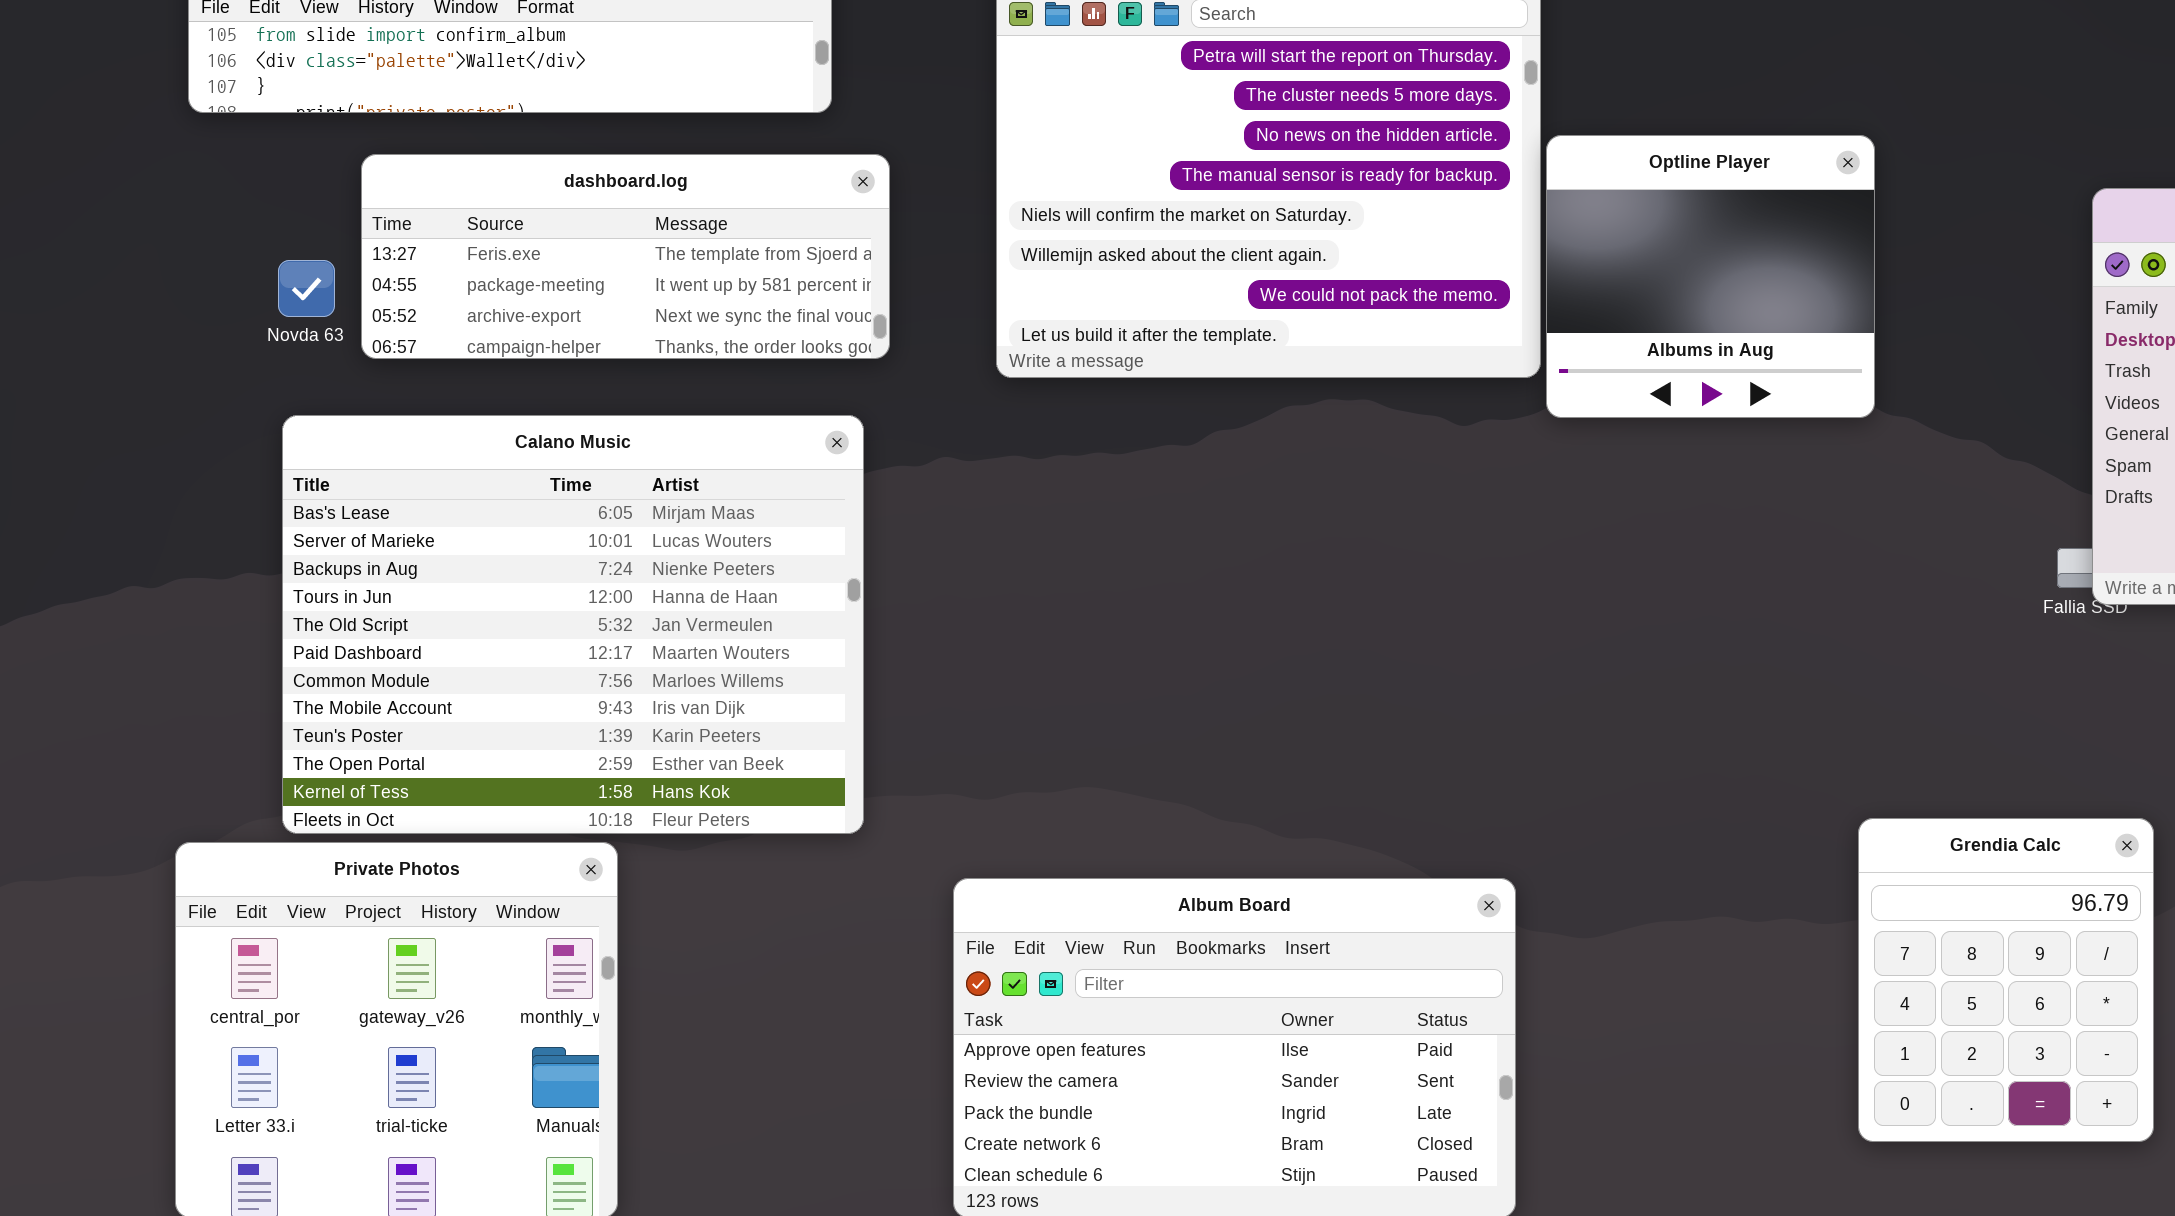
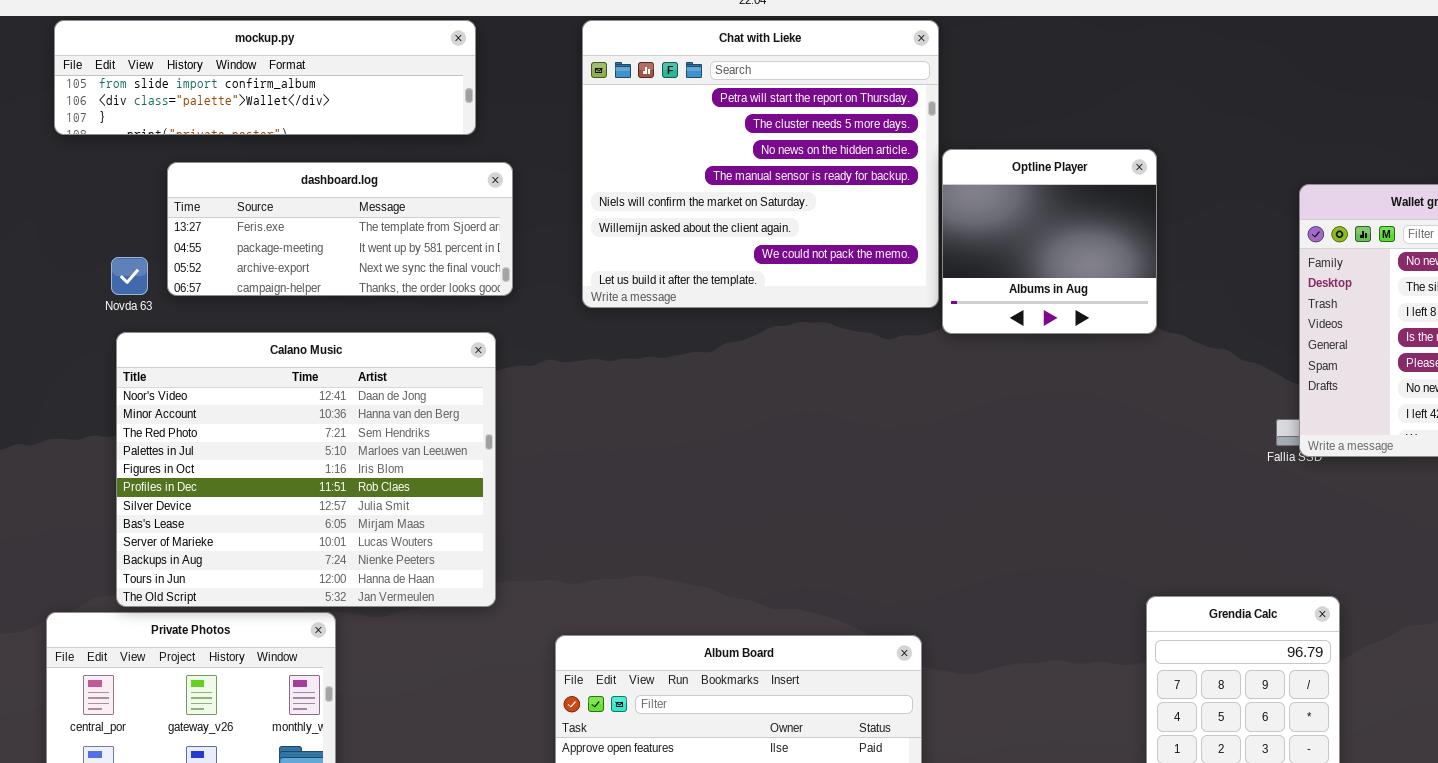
Novda 63: [278,260,335,317] -> [111,257,148,295], moved
Calano Music: [282,415,864,834] -> [116,332,496,607], scrolled up 7 rows

